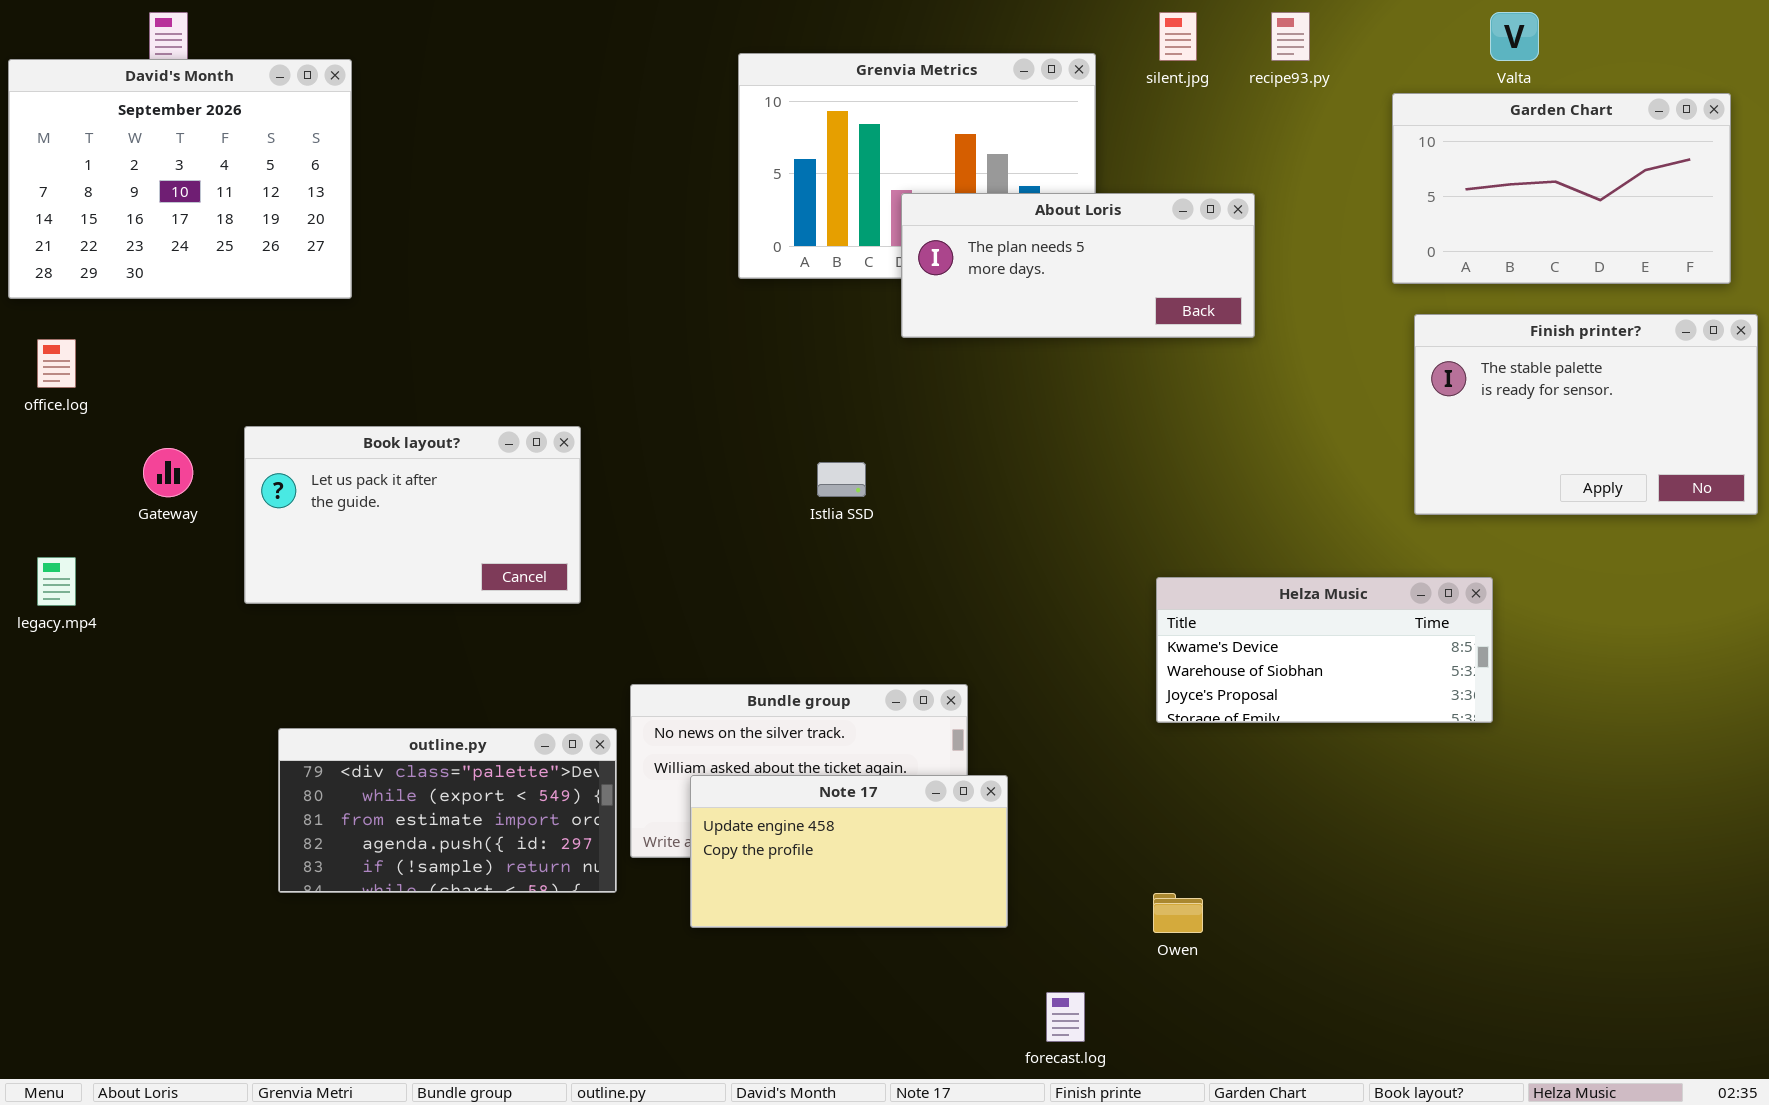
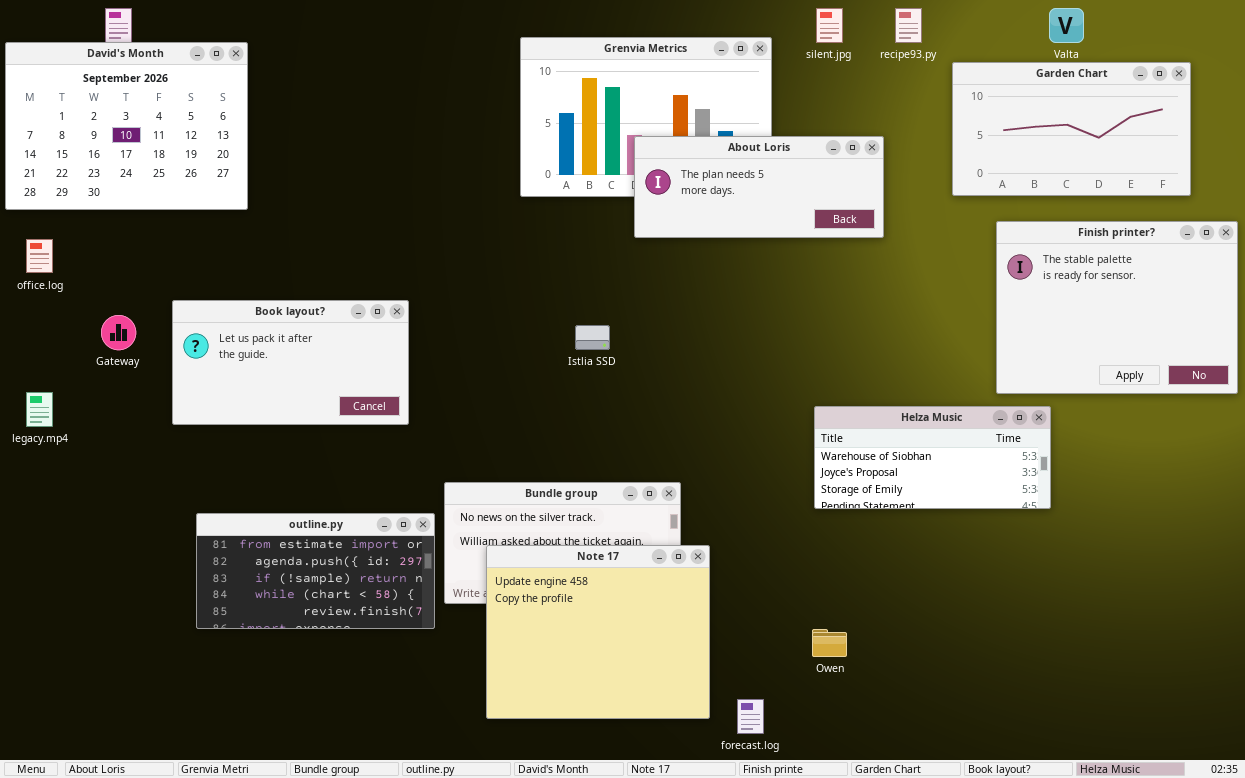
Garden Chart: [1392,93,1731,284] -> [952,62,1191,196], moved
Finish printer?: [1414,314,1758,515] -> [996,221,1238,394], resized
Helza Music: [1156,577,1493,723] -> [814,406,1051,509], scrolled down 1 row
outline.py: [278,728,617,893] -> [196,513,435,629], scrolled down 2 rows
Note 17: [690,775,1008,928] -> [486,545,710,719], resized

